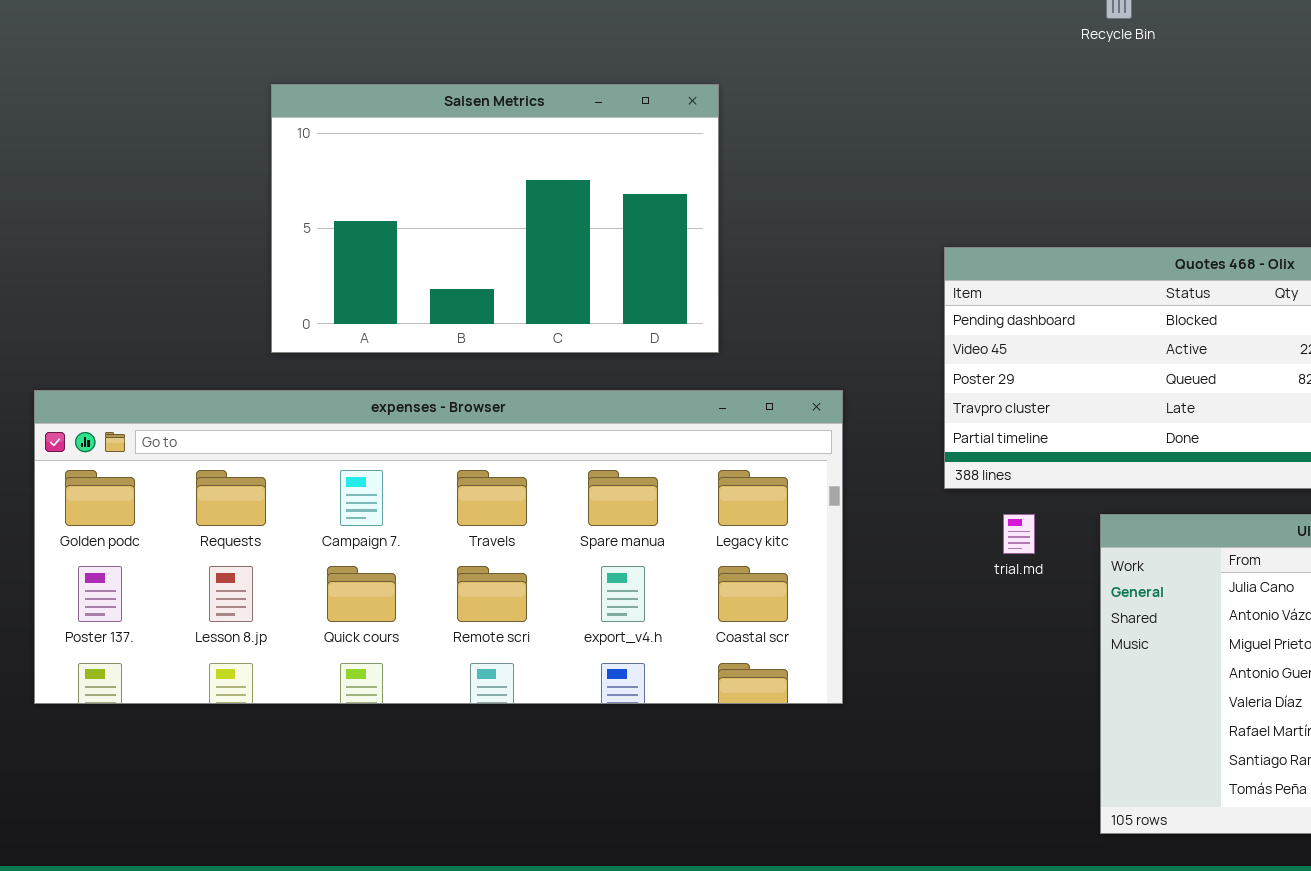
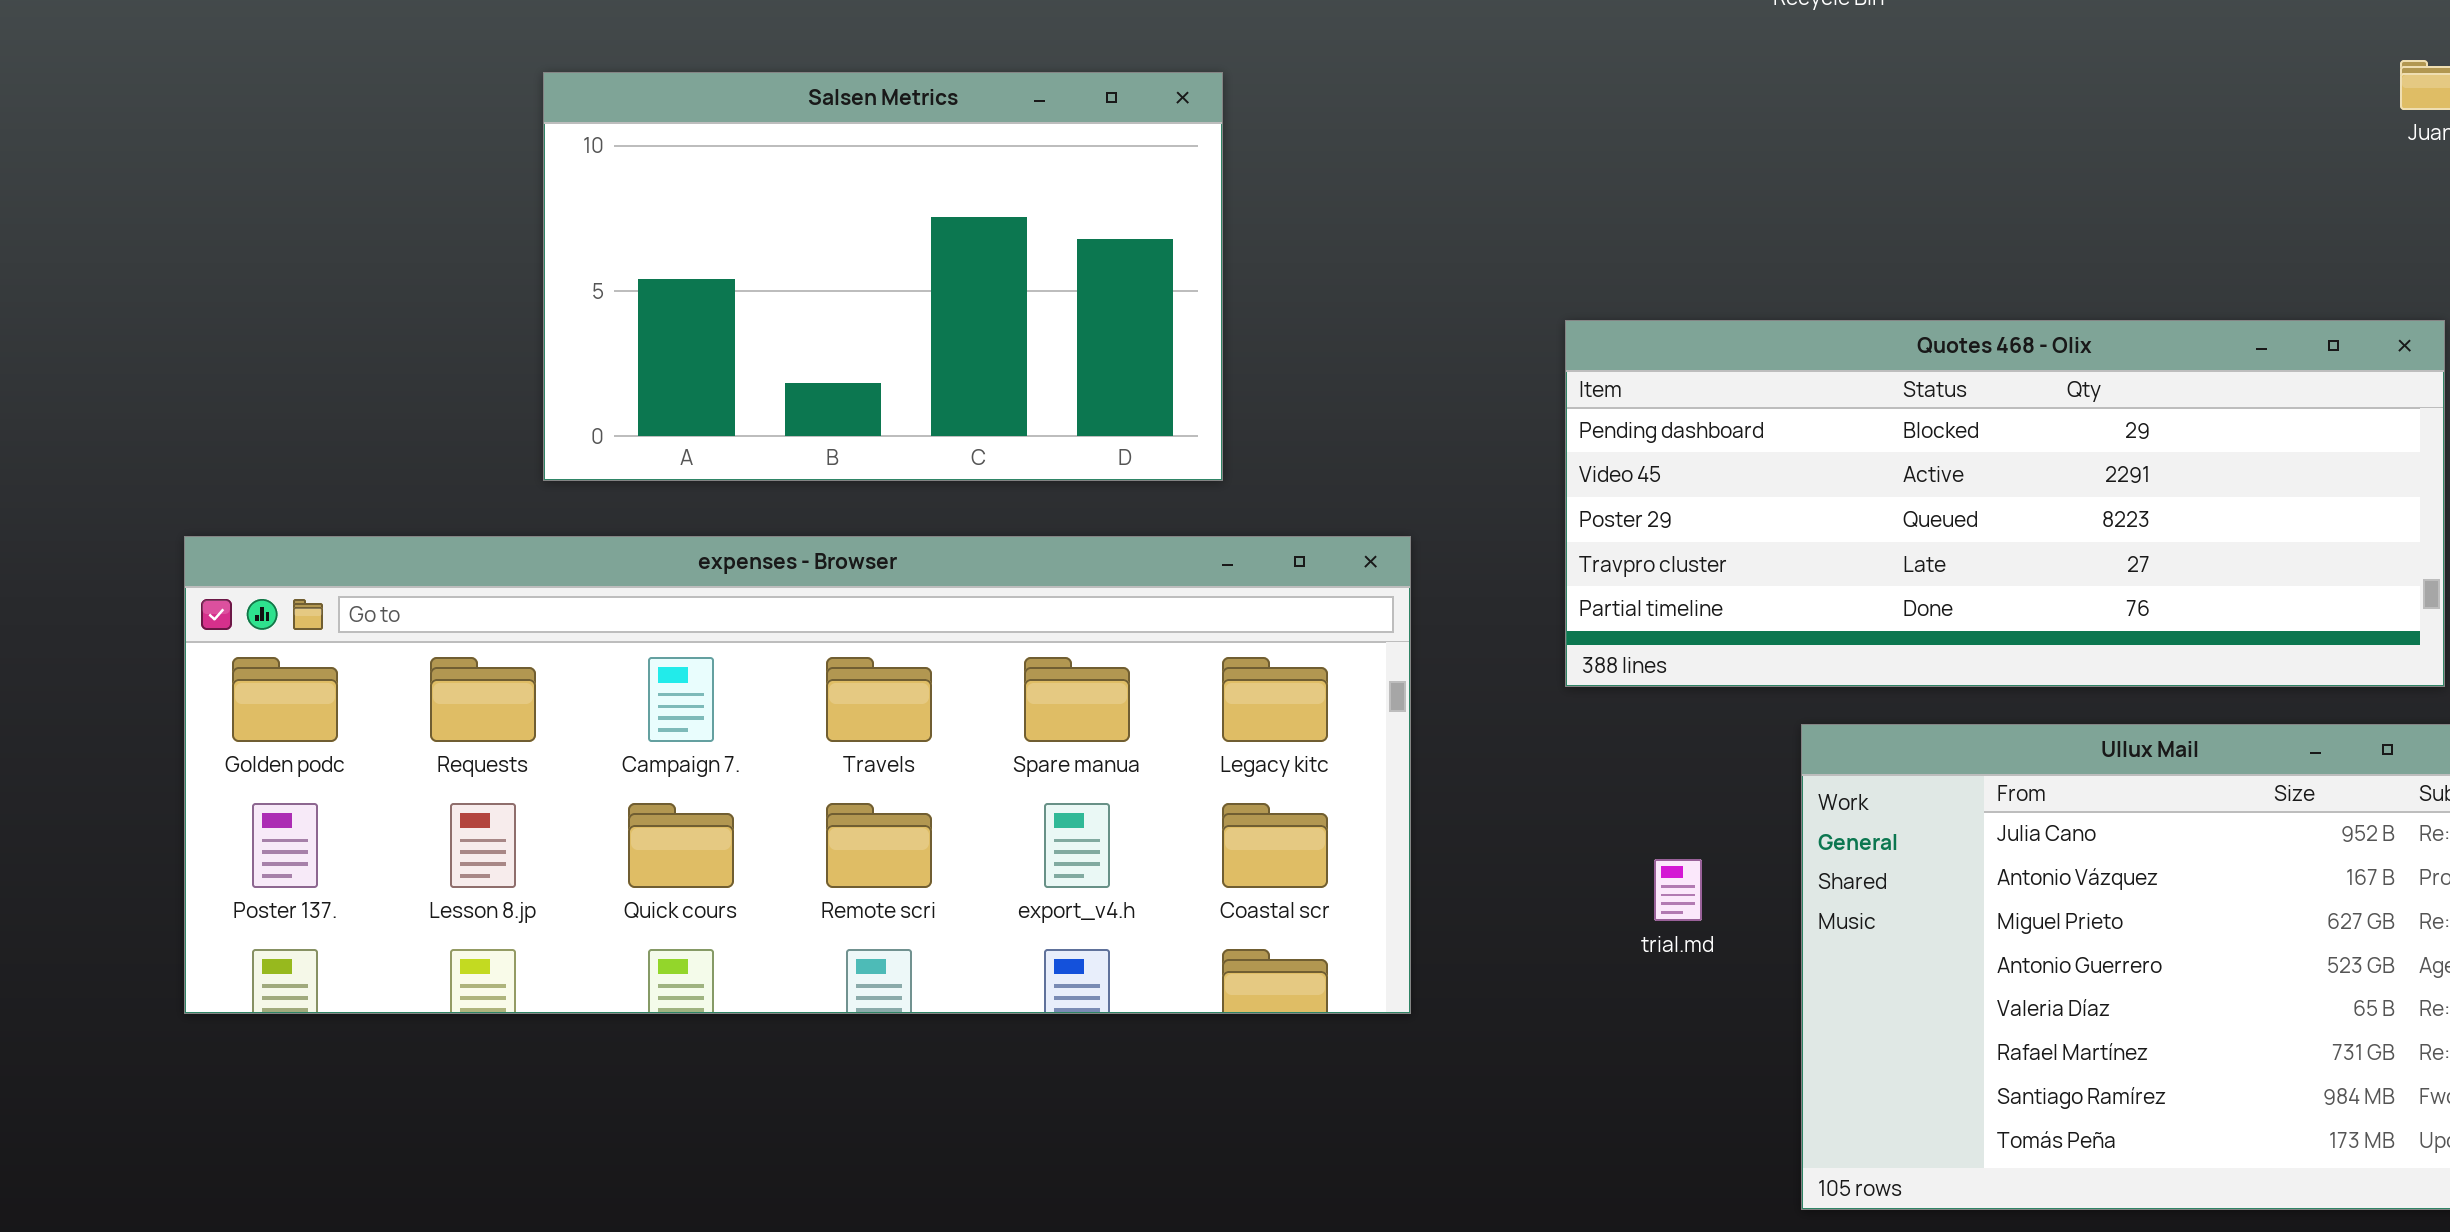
trial.md: [1003,514,1035,554] -> [1654,859,1702,921], moved

